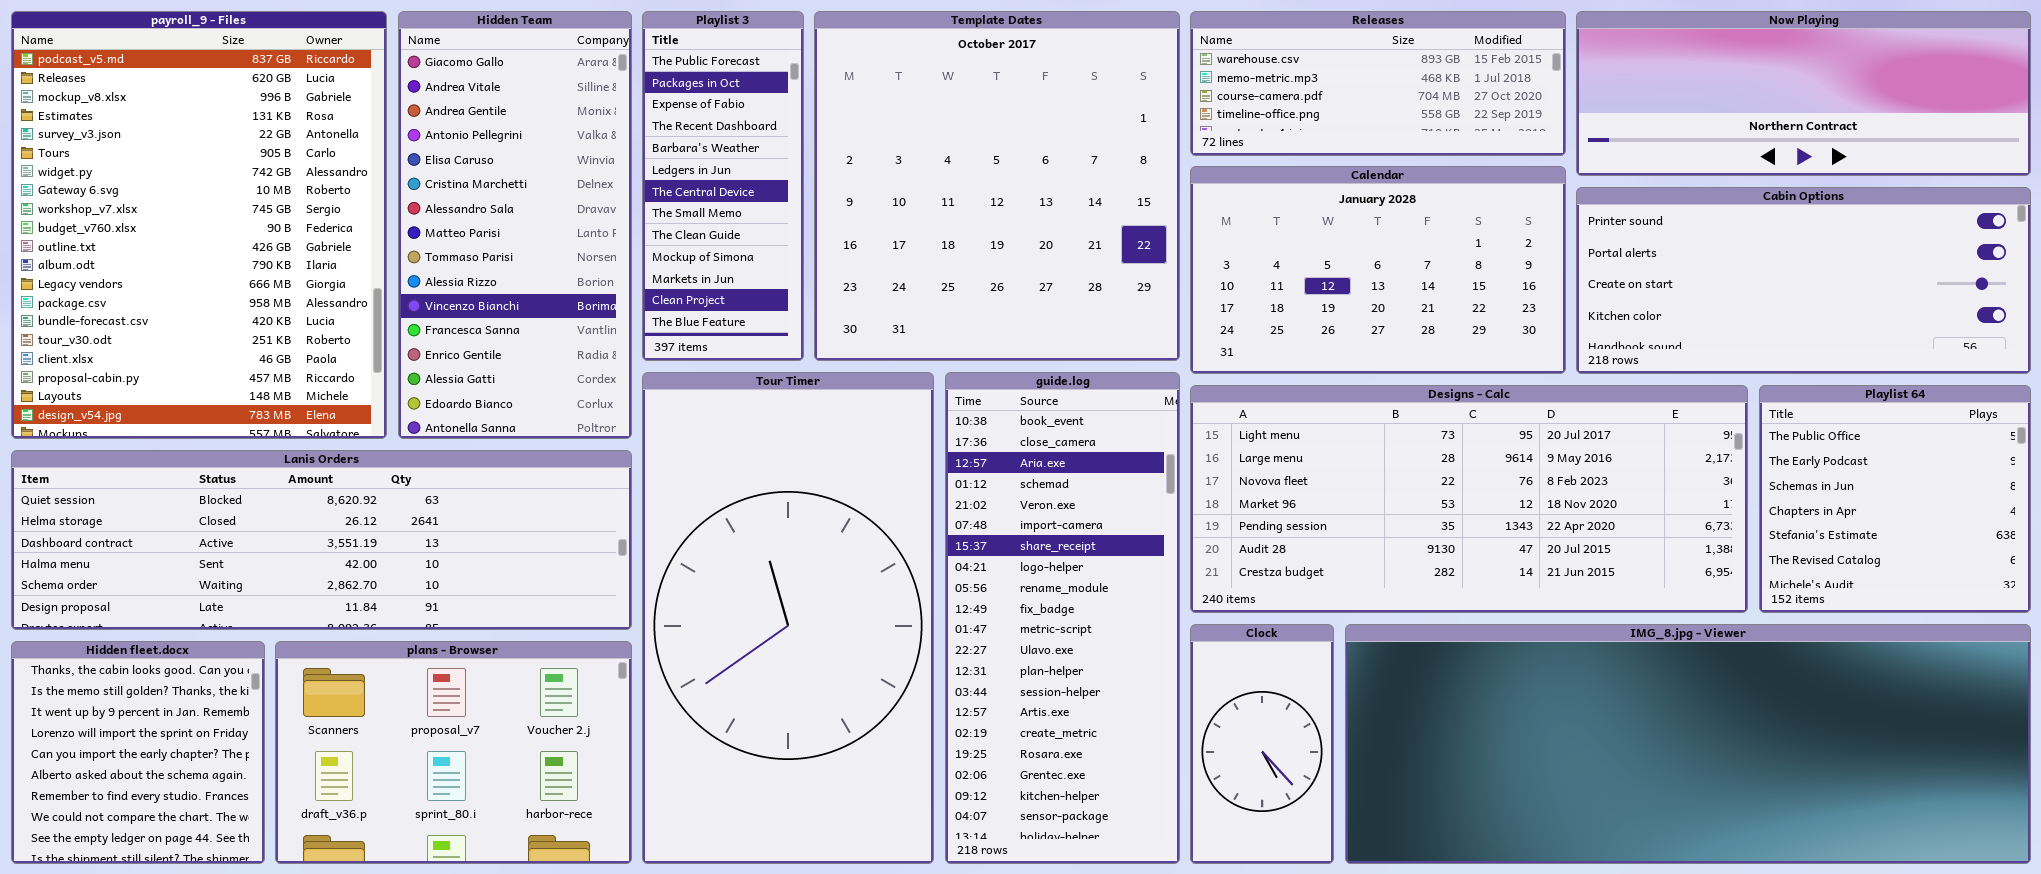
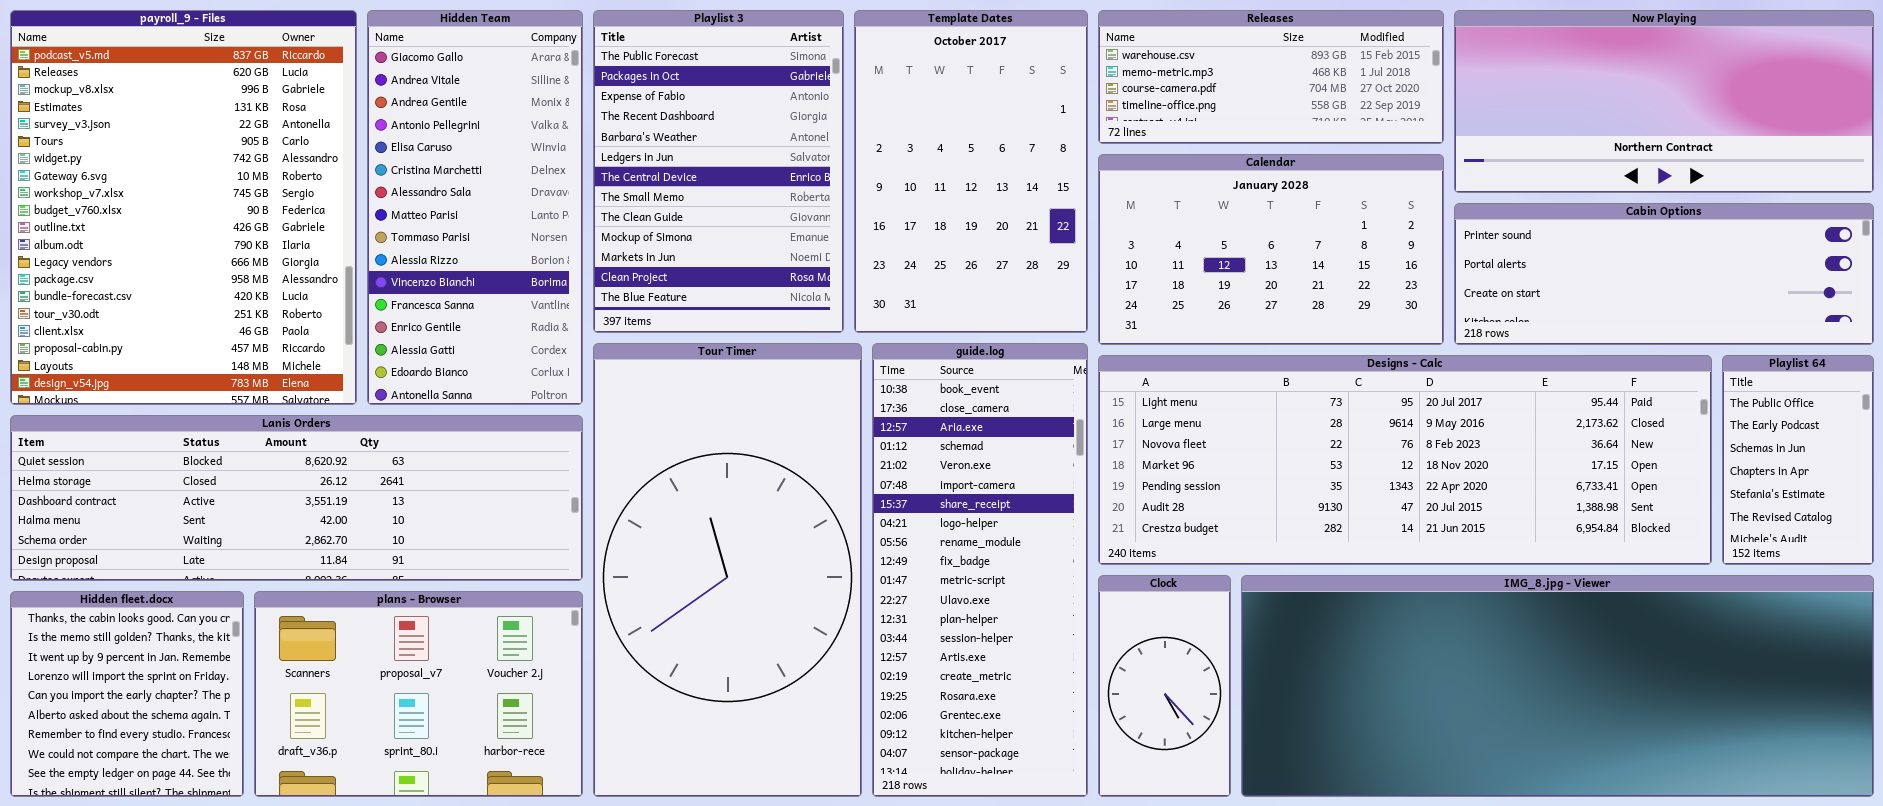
Playlist 3: [642,11,804,361] -> [593,10,844,333], resized
Template Dates: [814,11,1180,361] -> [854,10,1088,333], resized
Now Playing: [1576,11,2031,176] -> [1454,10,1874,193], resized
Cabin Options: [1576,187,2031,374] -> [1454,203,1874,345], resized
Designs - Calc: [1190,385,1748,613] -> [1098,355,1712,565], resized
Playlist 64: [1759,385,2031,613] -> [1722,355,1874,565], resized

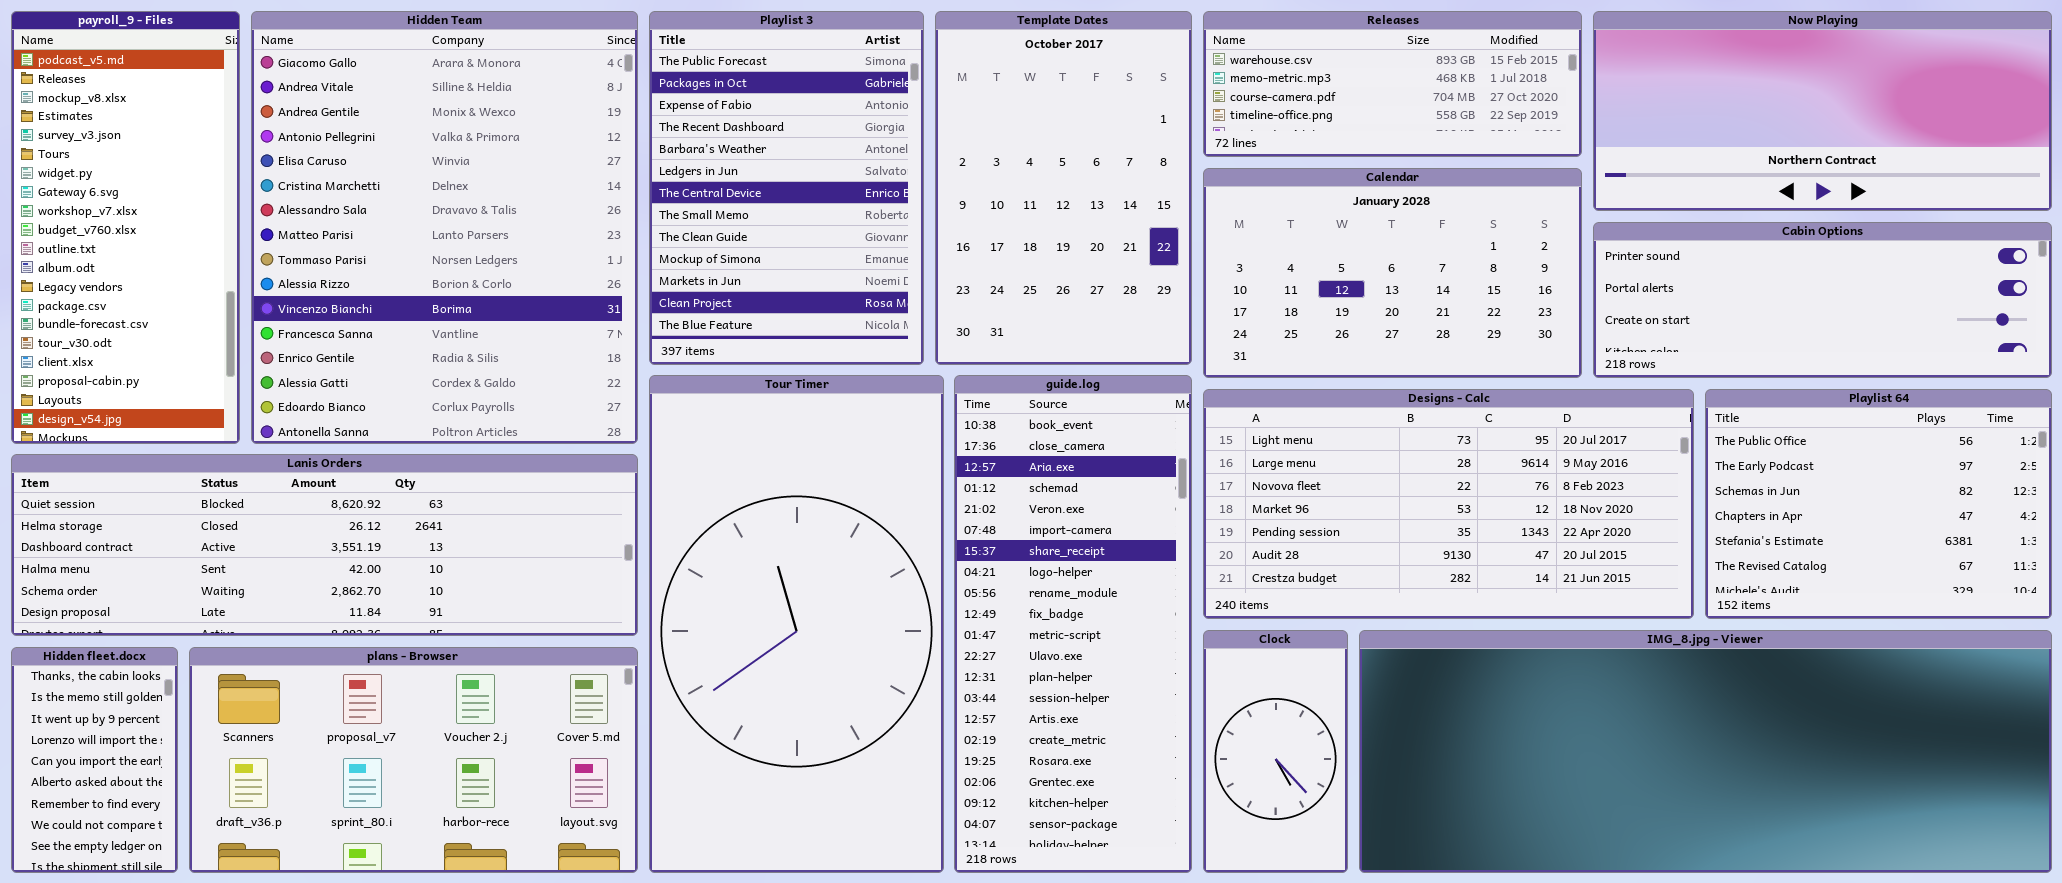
payroll_9 - Files: [10,10,357,405] -> [11,11,240,444], resized
Hidden Team: [367,10,583,405] -> [251,11,638,444], resized
Designs - Calc: [1098,355,1712,565] -> [1203,389,1694,619], resized
Playlist 64: [1722,355,1874,565] -> [1705,389,2052,619], resized
Hidden fleet.docx: [10,591,244,797] -> [11,647,178,873], resized
plans - Browser: [254,591,583,797] -> [189,647,638,873], resized

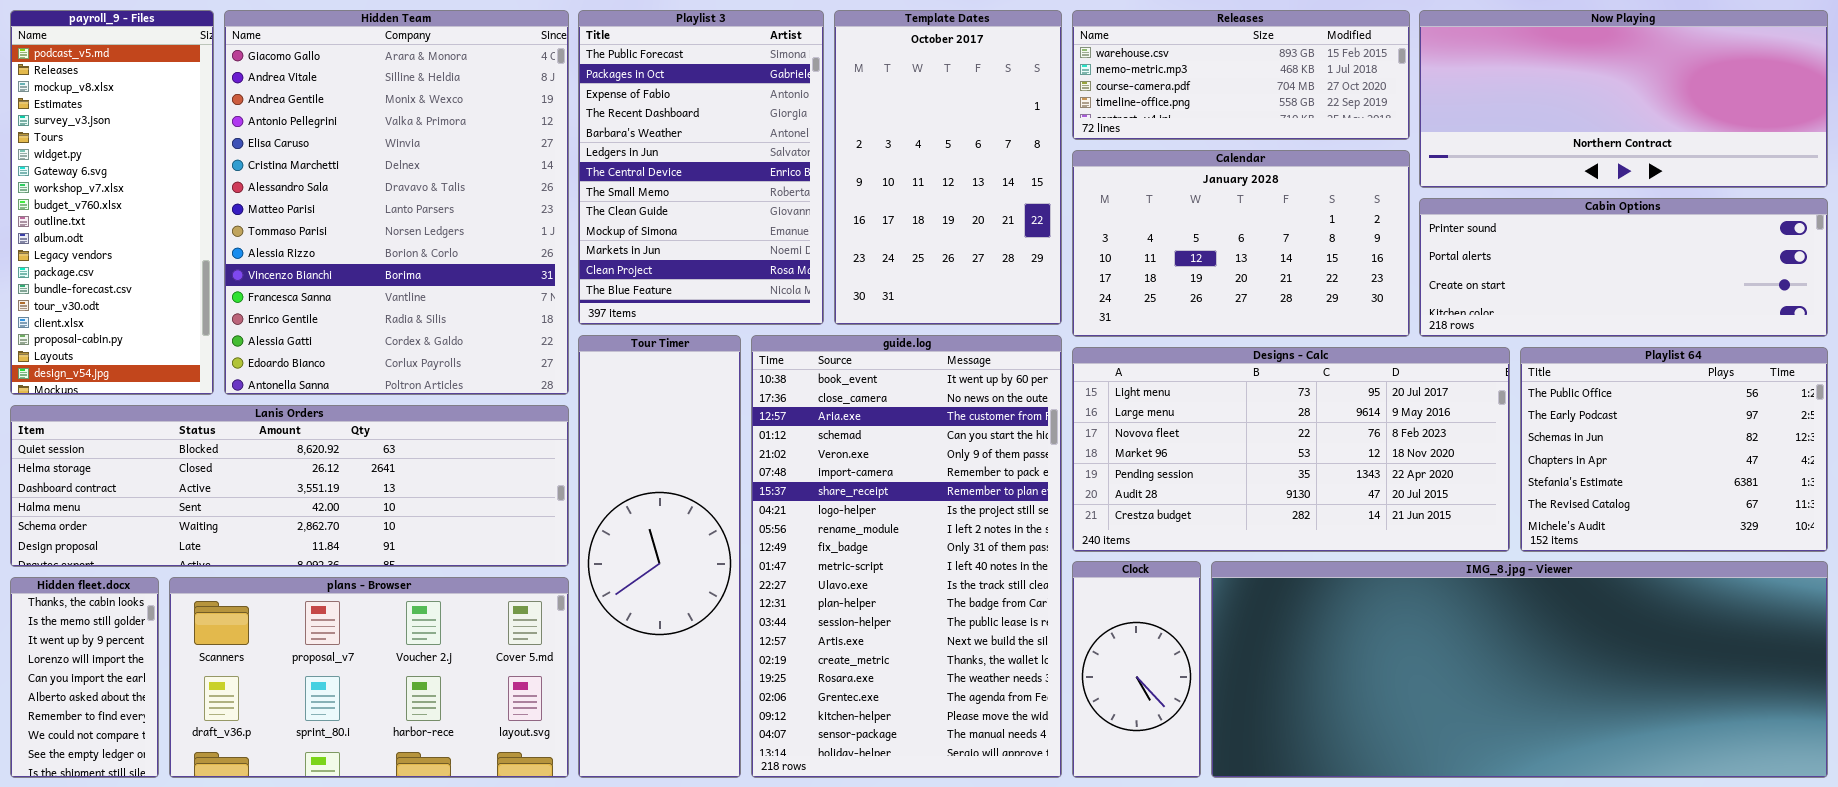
Tour Timer: [649,375,944,873] -> [578,335,741,778], resized
guide.log: [954,375,1192,873] -> [751,335,1062,778], resized

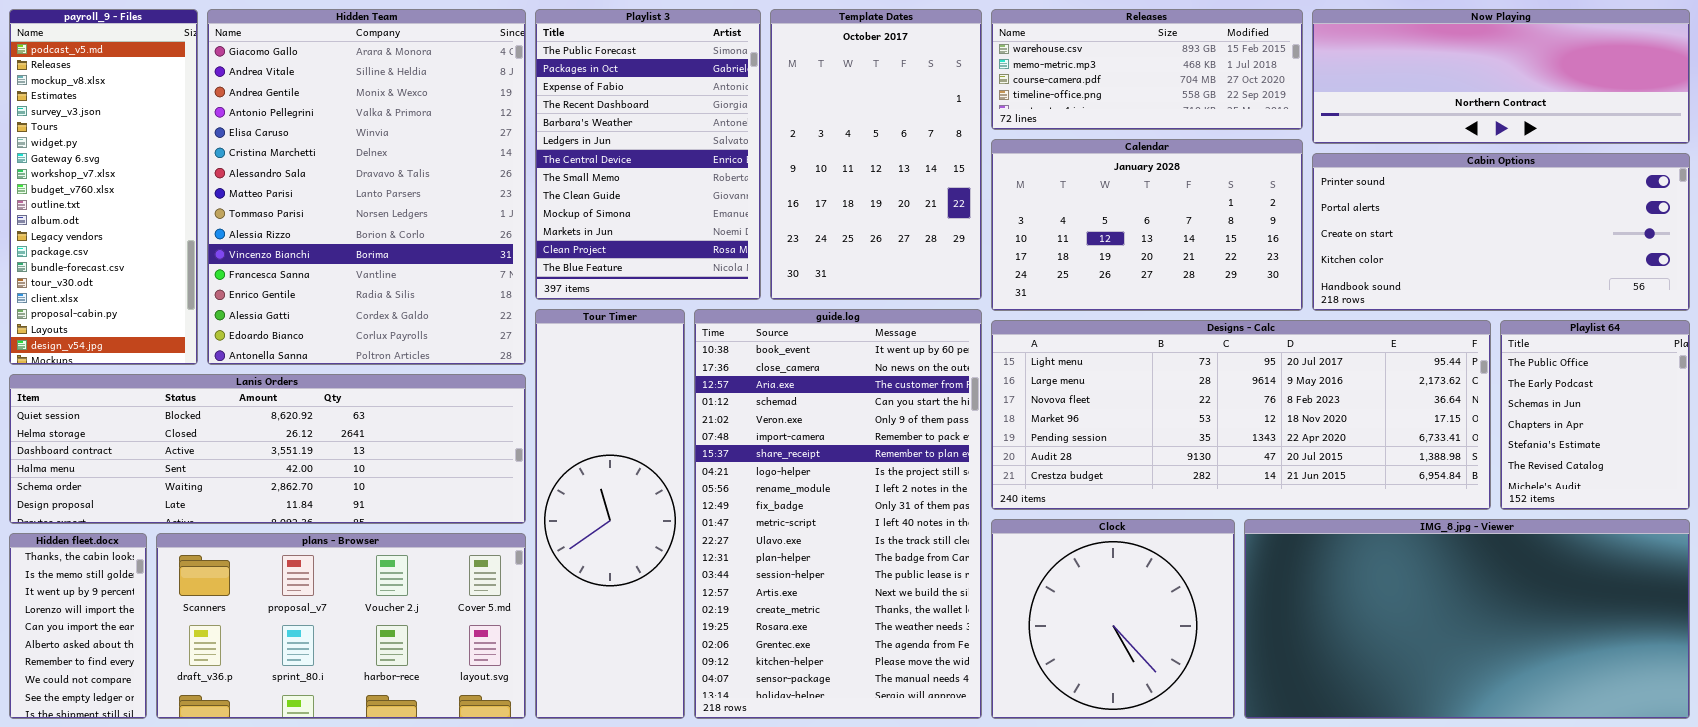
Now Playing: [1419,10,1828,188] -> [1312,9,1690,144], resized
Cabin Options: [1419,198,1828,337] -> [1312,153,1690,311], resized
Designs - Calc: [1072,347,1510,552] -> [991,320,1491,510], resized
Playlist 64: [1520,347,1828,552] -> [1500,320,1690,510], resized
Clock: [1072,561,1201,778] -> [991,519,1235,719], resized
IMG_8.jpg - Viewer: [1211,561,1828,778] -> [1244,519,1690,719], resized

